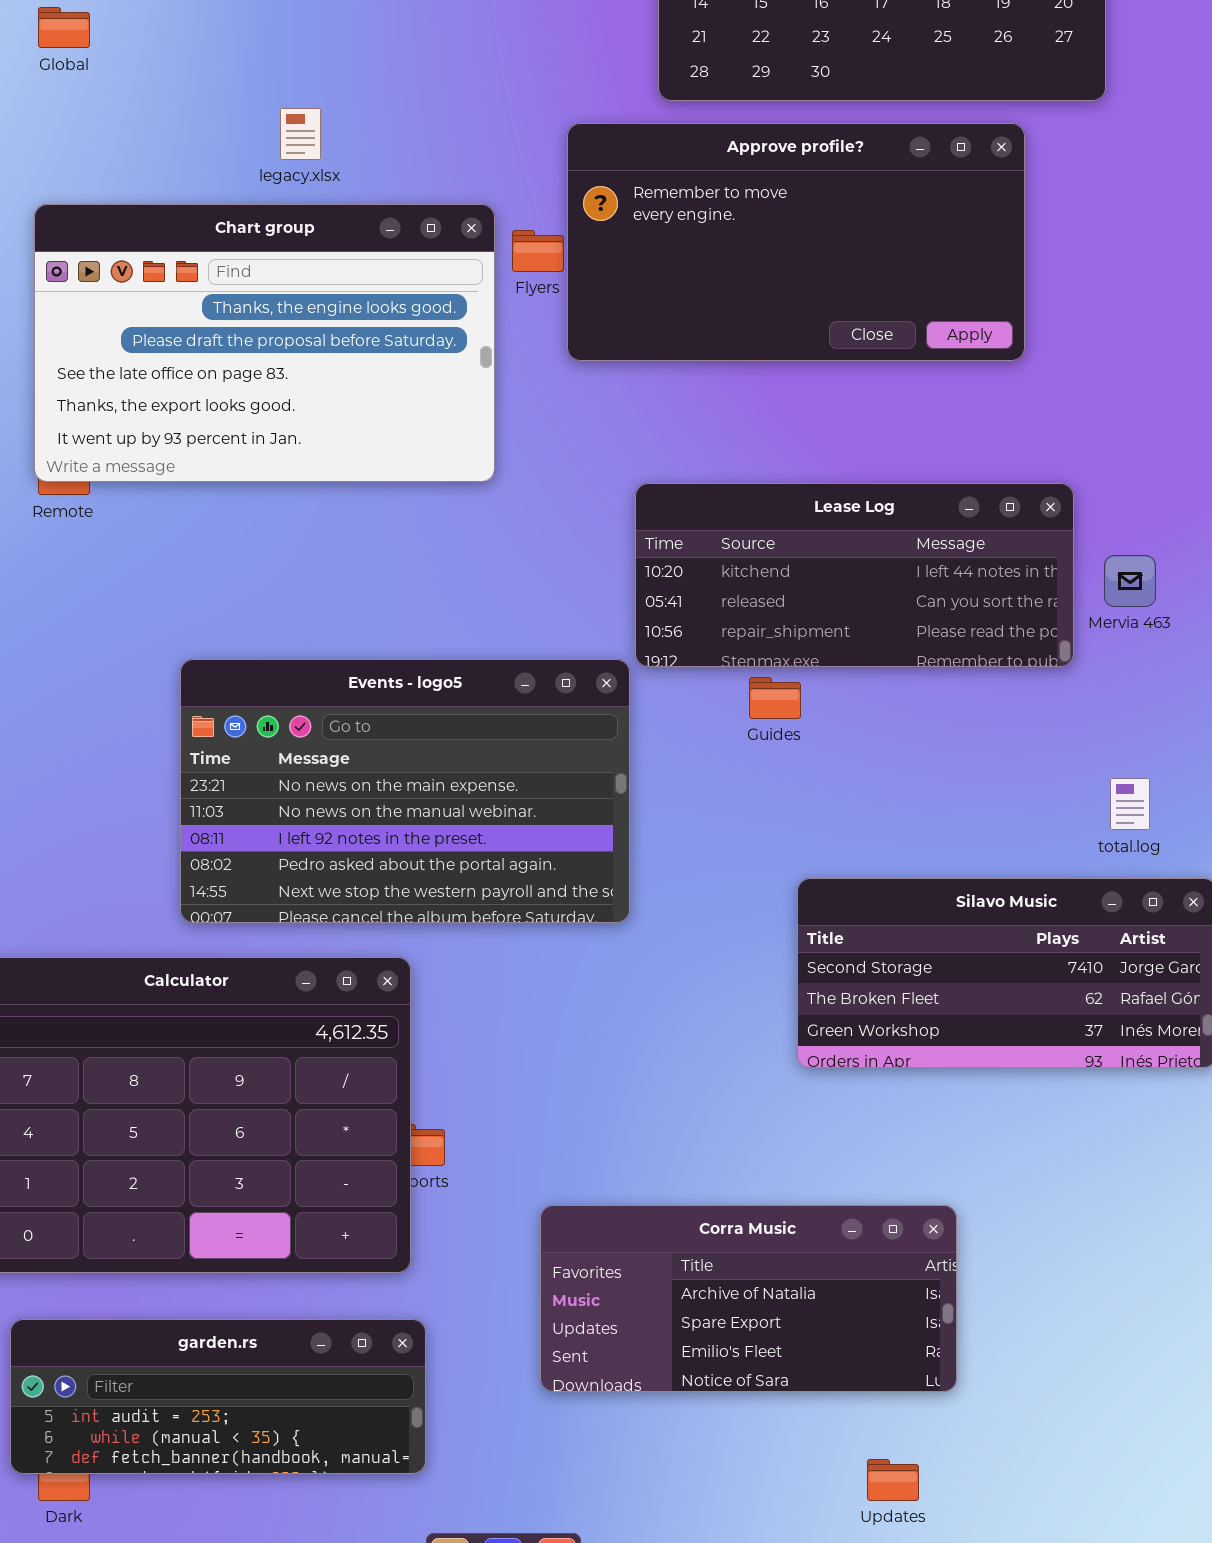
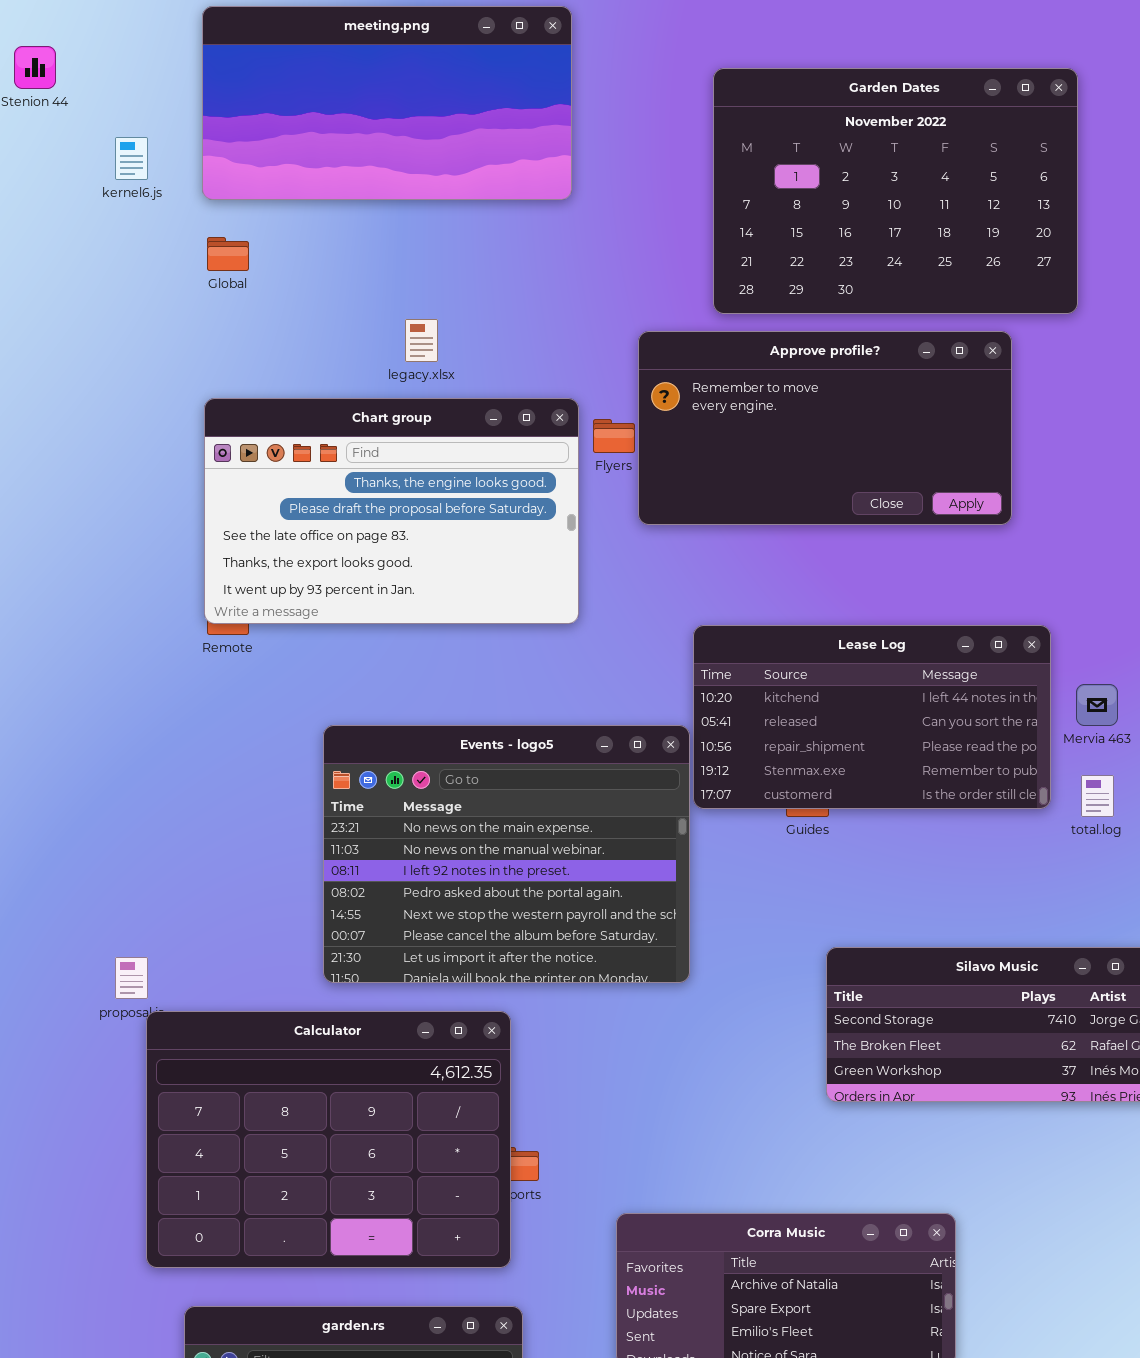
Lease Log: [635,483,1074,667] -> [693,625,1051,809], resized
Events - logo5: [180,659,630,923] -> [323,725,690,983], resized
total.log: [1110,778,1150,830] -> [1081,775,1114,817], moved

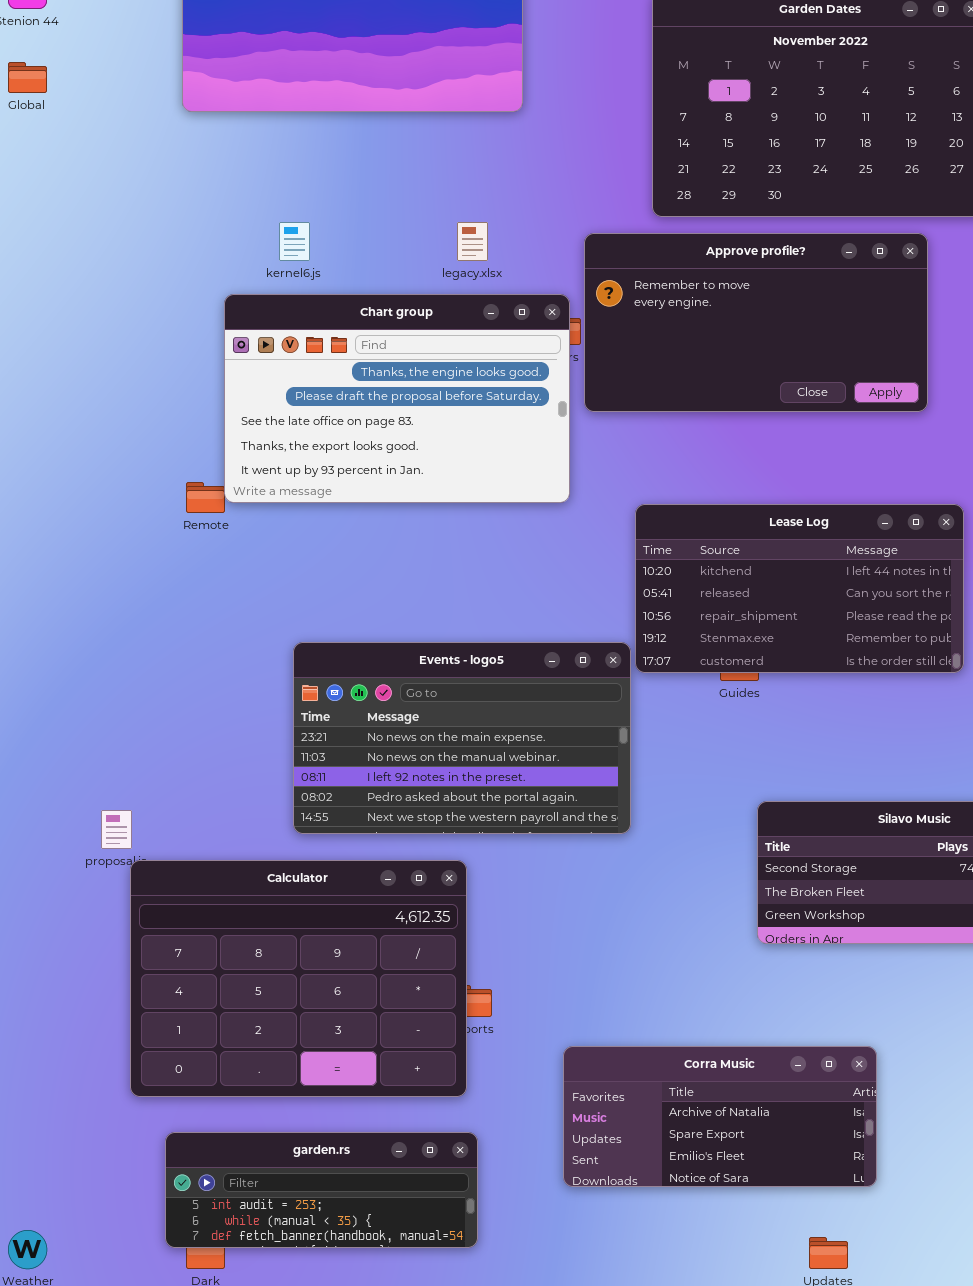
kernel6.js: [115,137,148,180] -> [279,222,310,261], moved
Global: [207,237,249,271] -> [8,62,47,93], moved
legacy.xlsx: [405,319,438,362] -> [457,222,488,261], moved
Chart group: [204,398,579,624] -> [224,294,570,503], moved
Events - logo5: [323,725,690,983] -> [293,642,631,834], resized

